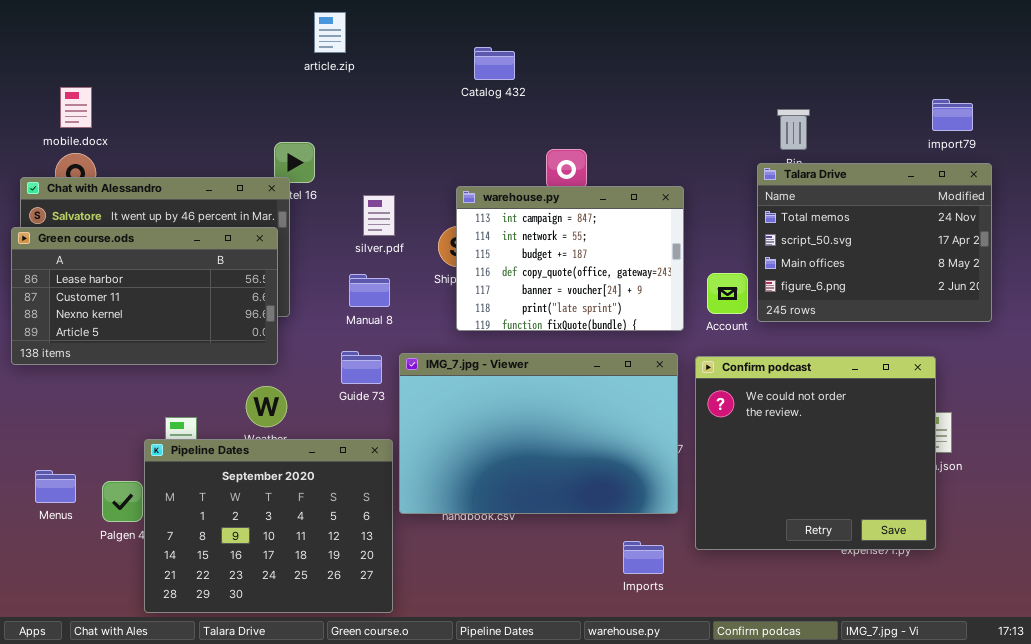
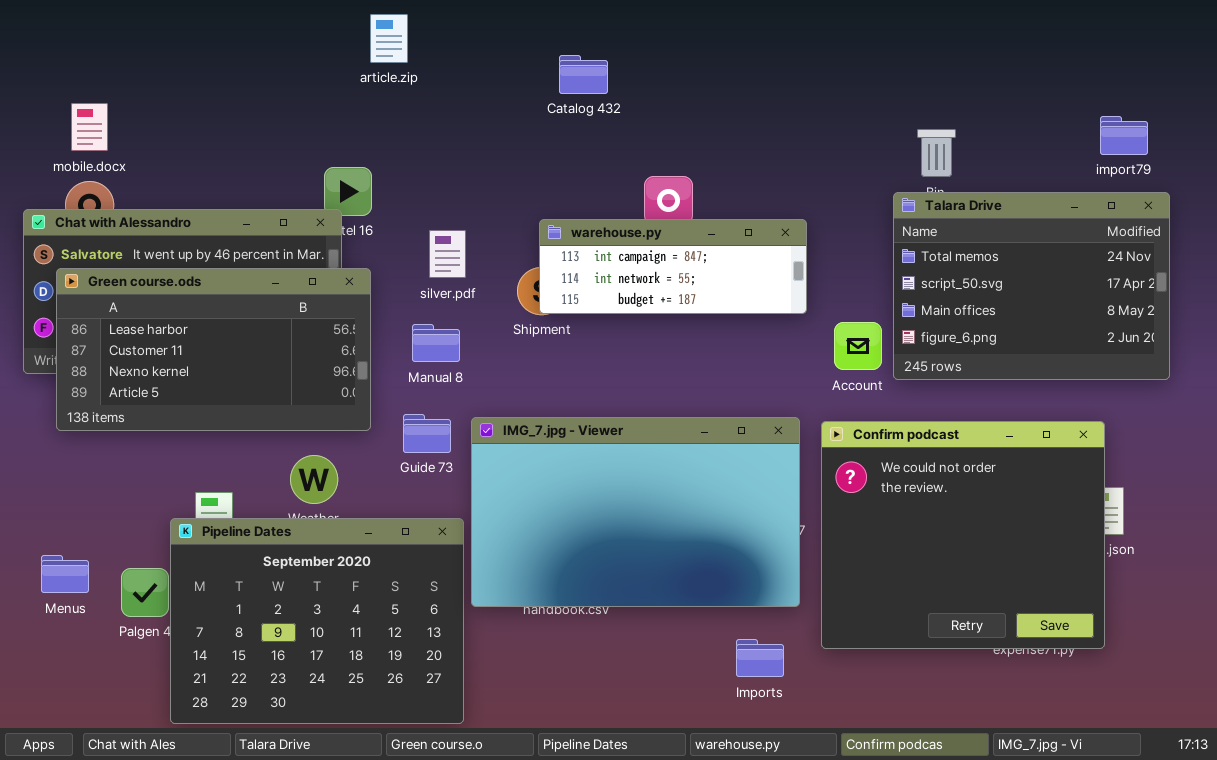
warehouse.py: [456,186,684,331] -> [539,219,807,314], resized
Green course.ods: [11,227,278,365] -> [56,268,371,431], moved

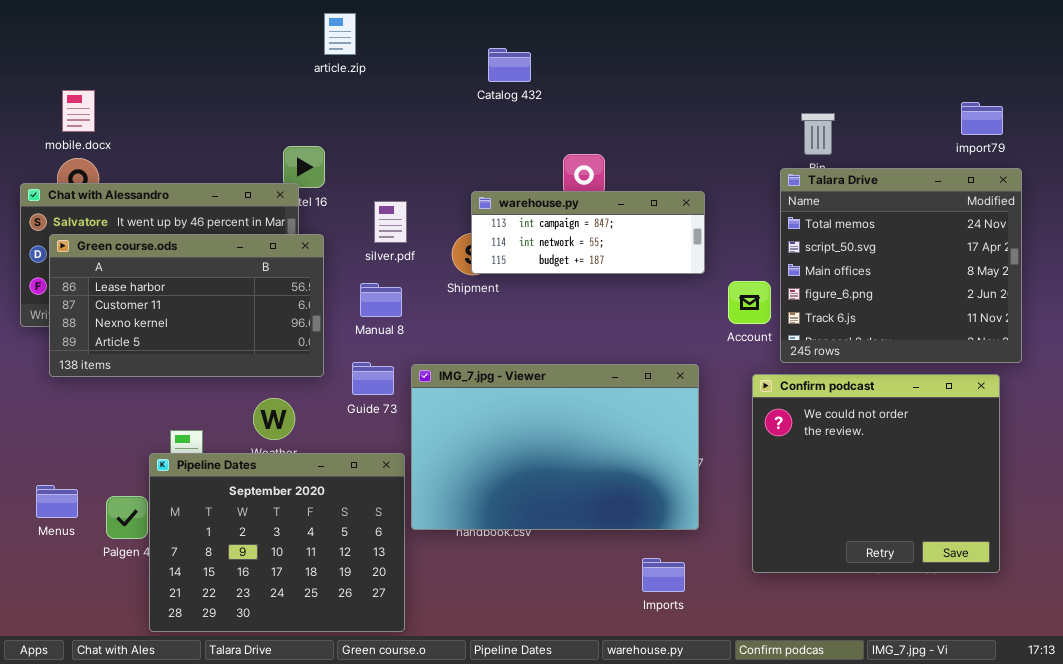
Talara Drive: [893,192,1170,380] -> [780,168,1022,363], resized
Confirm podcast: [821,421,1105,649] -> [752,374,1000,573], moved

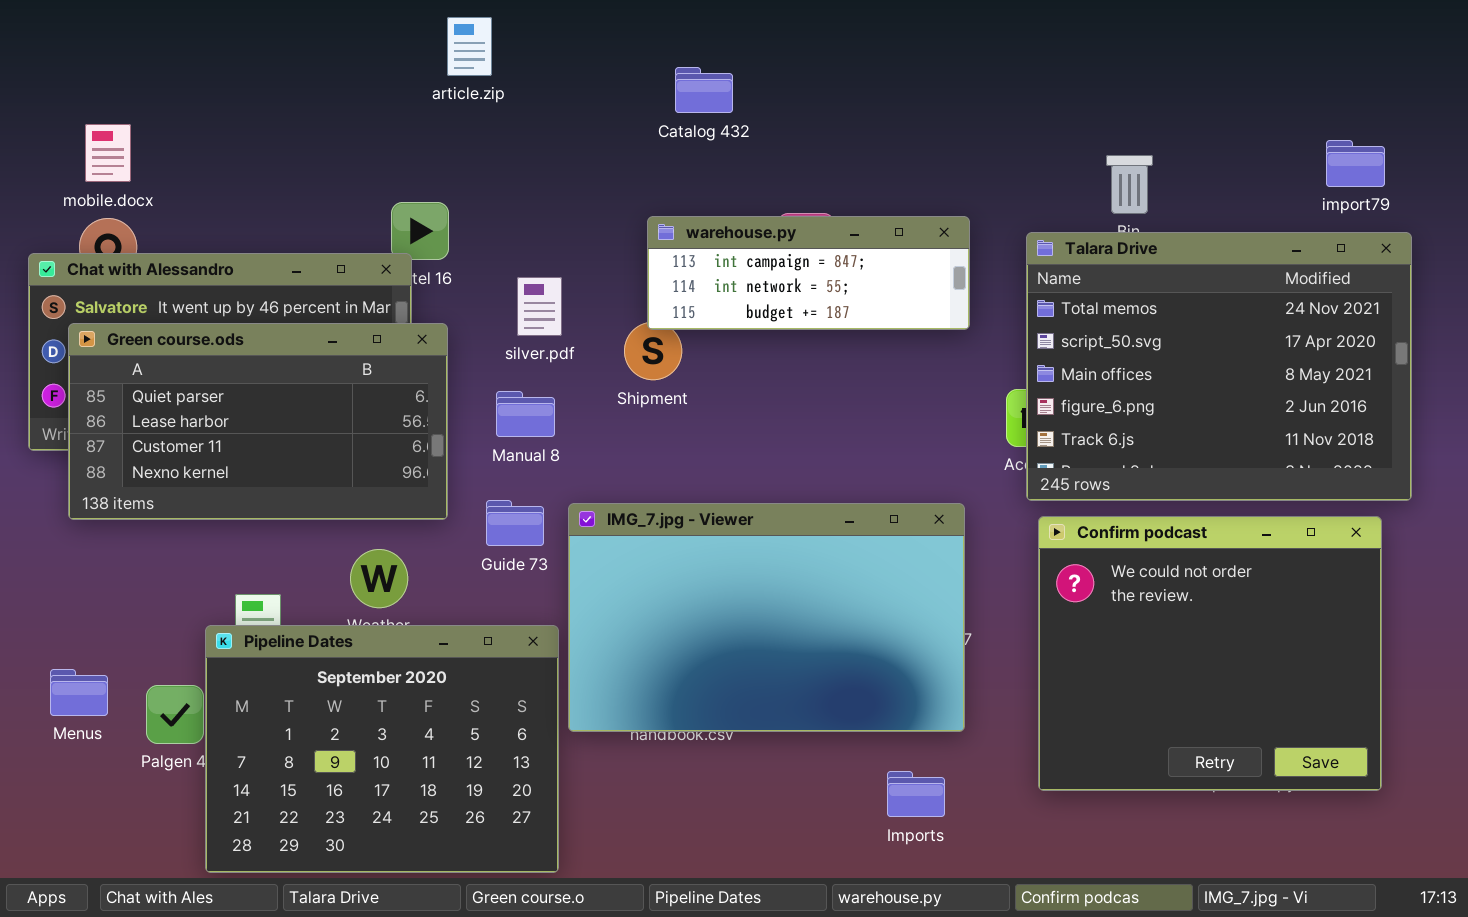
Talara Drive: [780,168,1022,363] -> [1026,232,1412,501], resized
warehouse.py: [471,191,705,274] -> [647,216,970,330], moved
Green course.ods: [49,234,324,377] -> [68,323,448,520], scrolled up 1 row

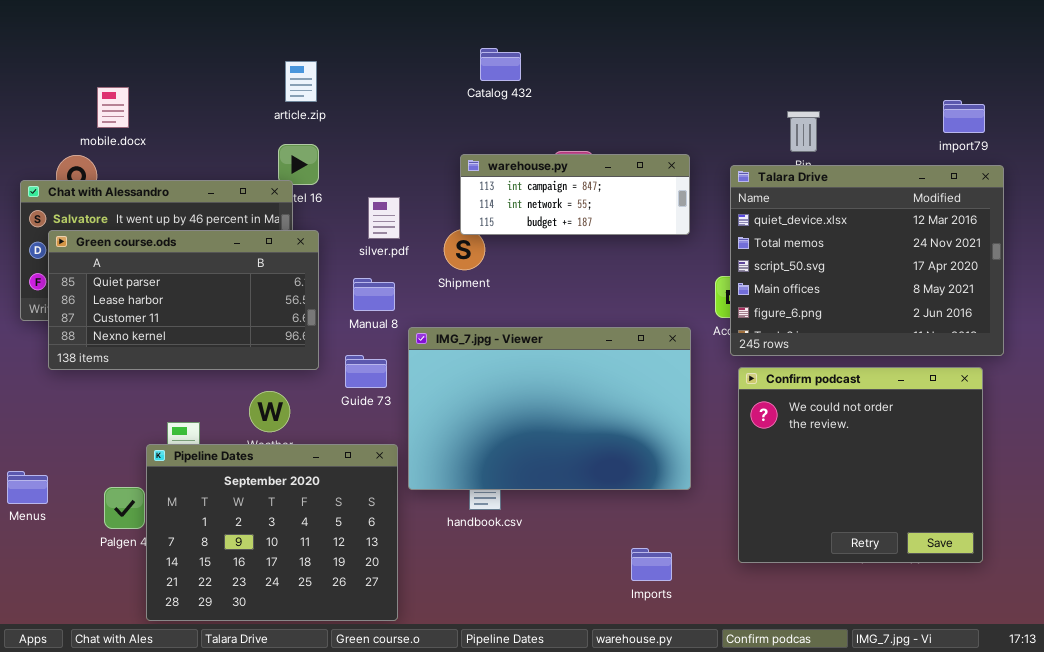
article.zip: [447,17,492,76] -> [285,61,317,102], moved
mobile.docx: [85,124,131,182] -> [97,87,129,128], moved
Talara Drive: [1026,232,1412,501] -> [730,165,1004,356], scrolled up 1 row
IMG_7.jpg - Viewer: [568,503,965,732] -> [408,327,691,490], moved
Menus: [50,669,108,716] -> [7,471,48,504], moved

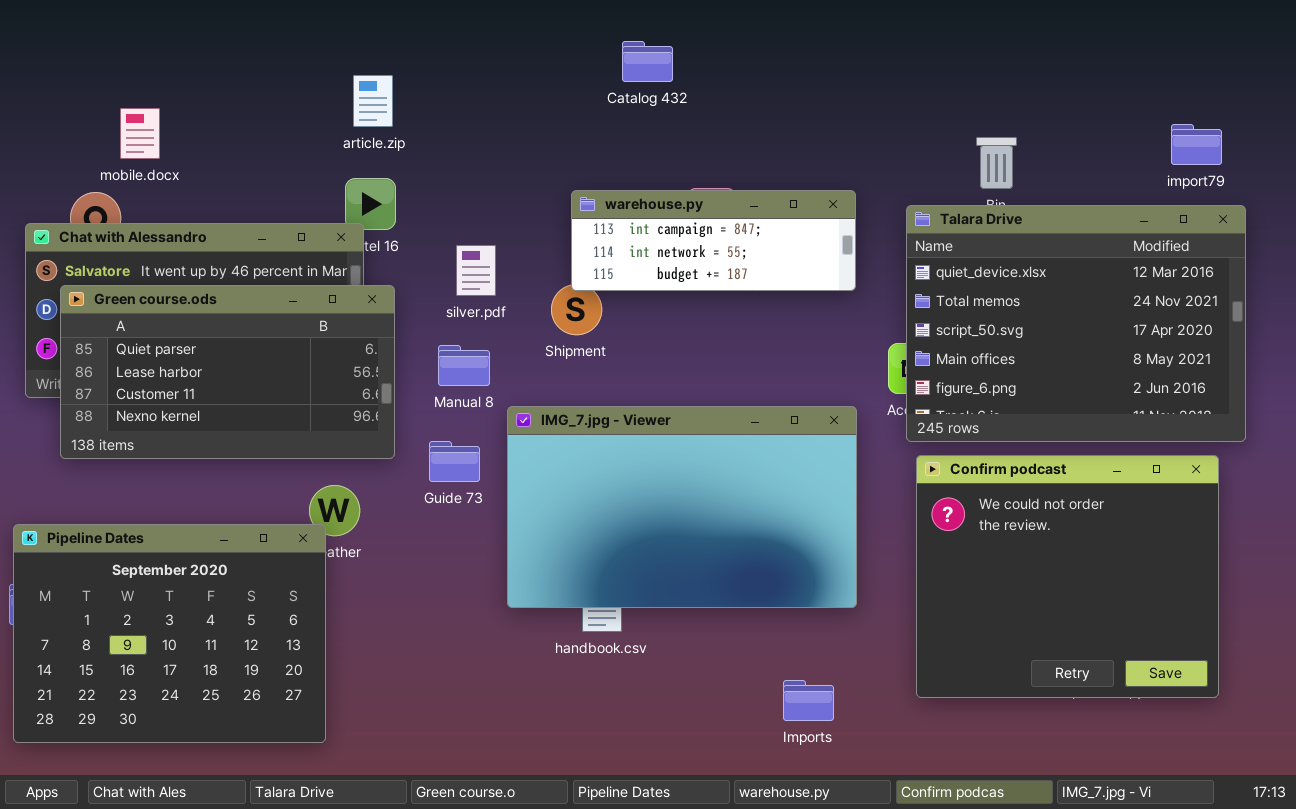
Catalog 432: [480,48,521,81] -> [622,41,673,82], moved
Pipeline Dates: [146,444,398,621] -> [13,524,326,743], moved

